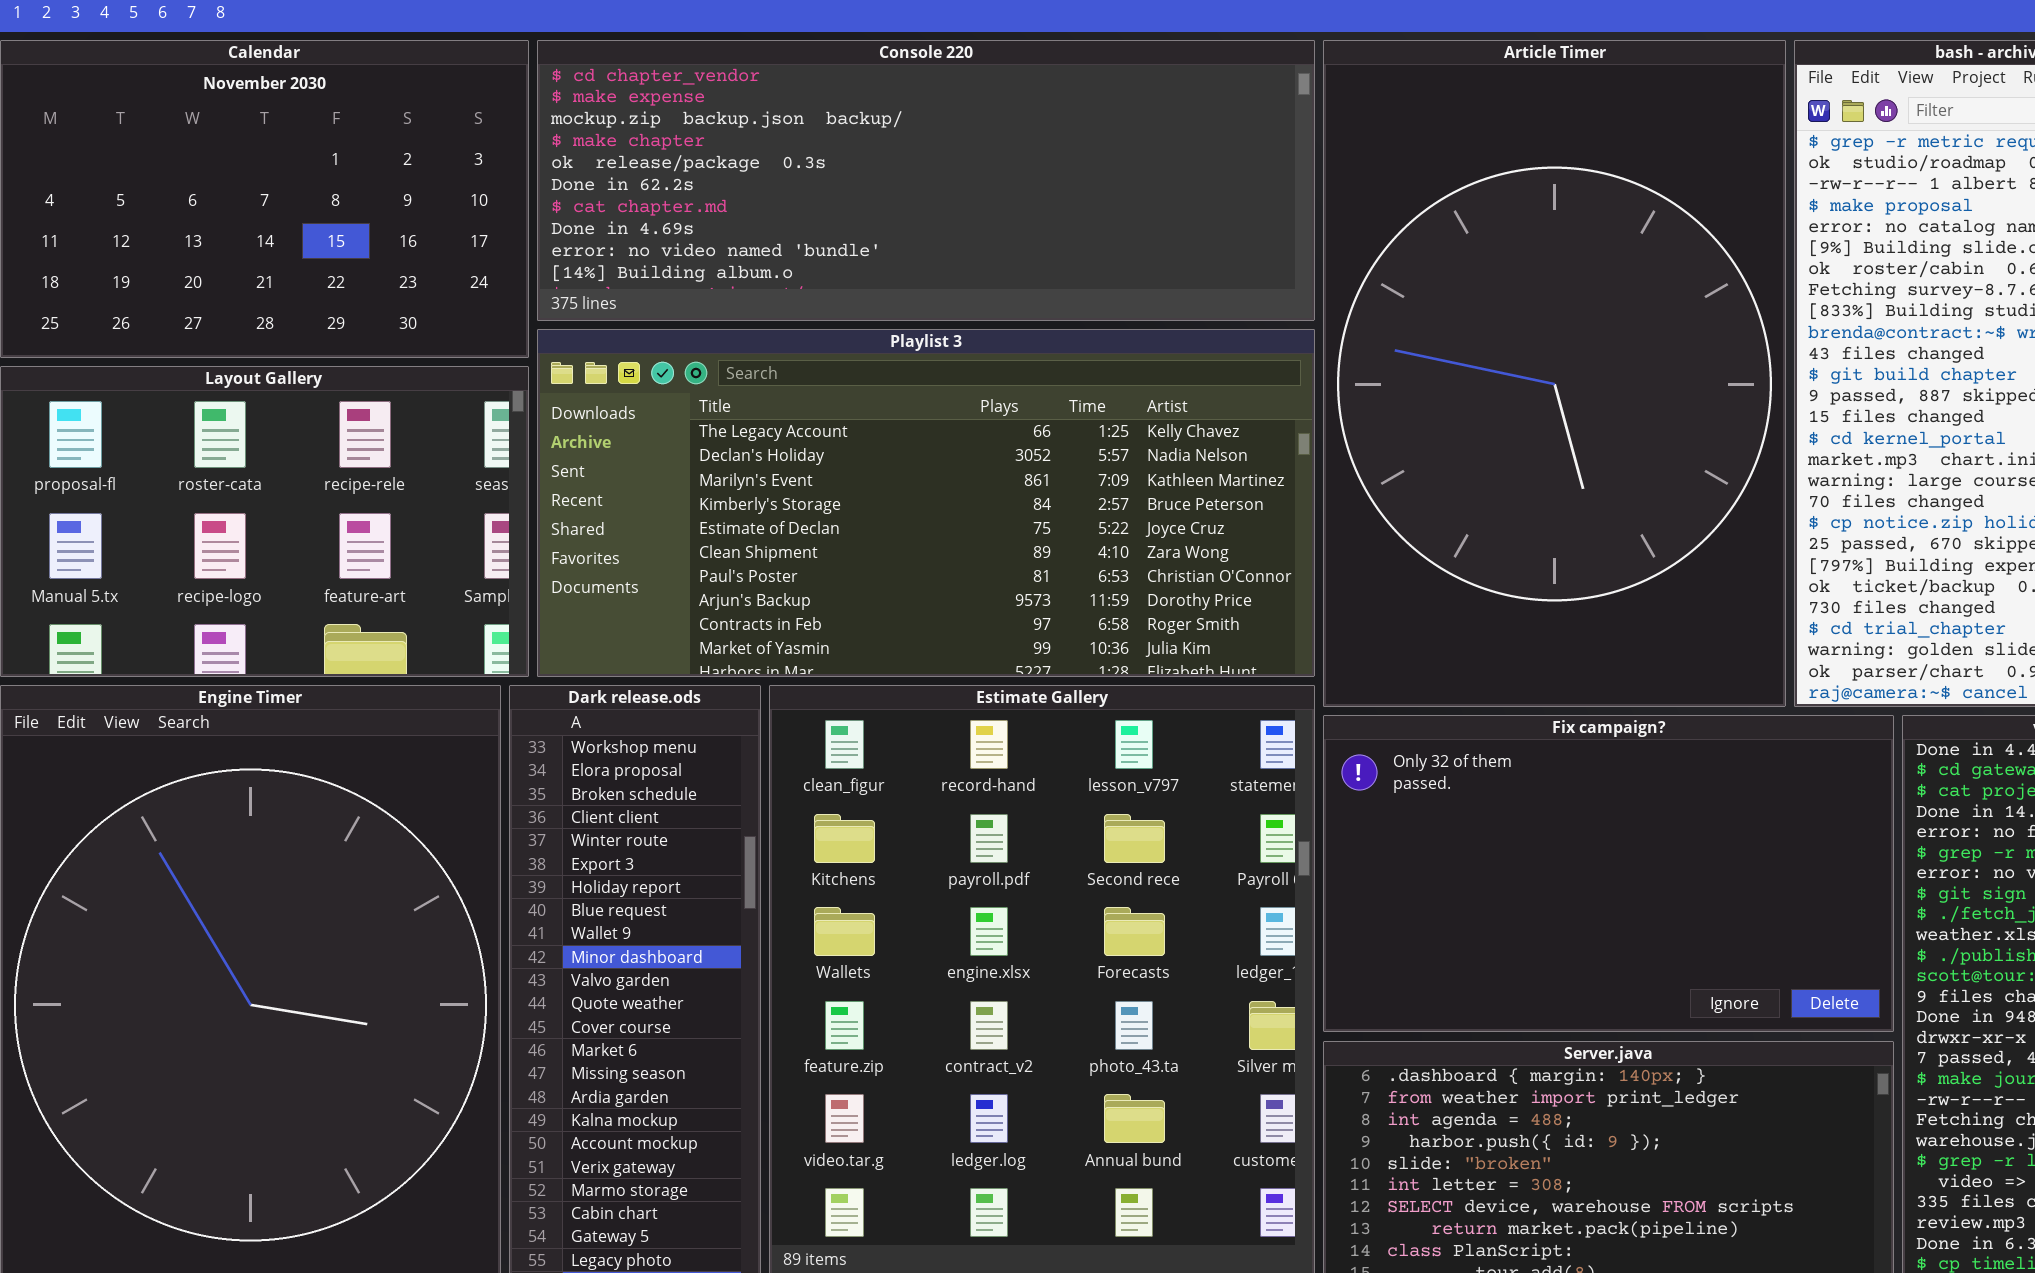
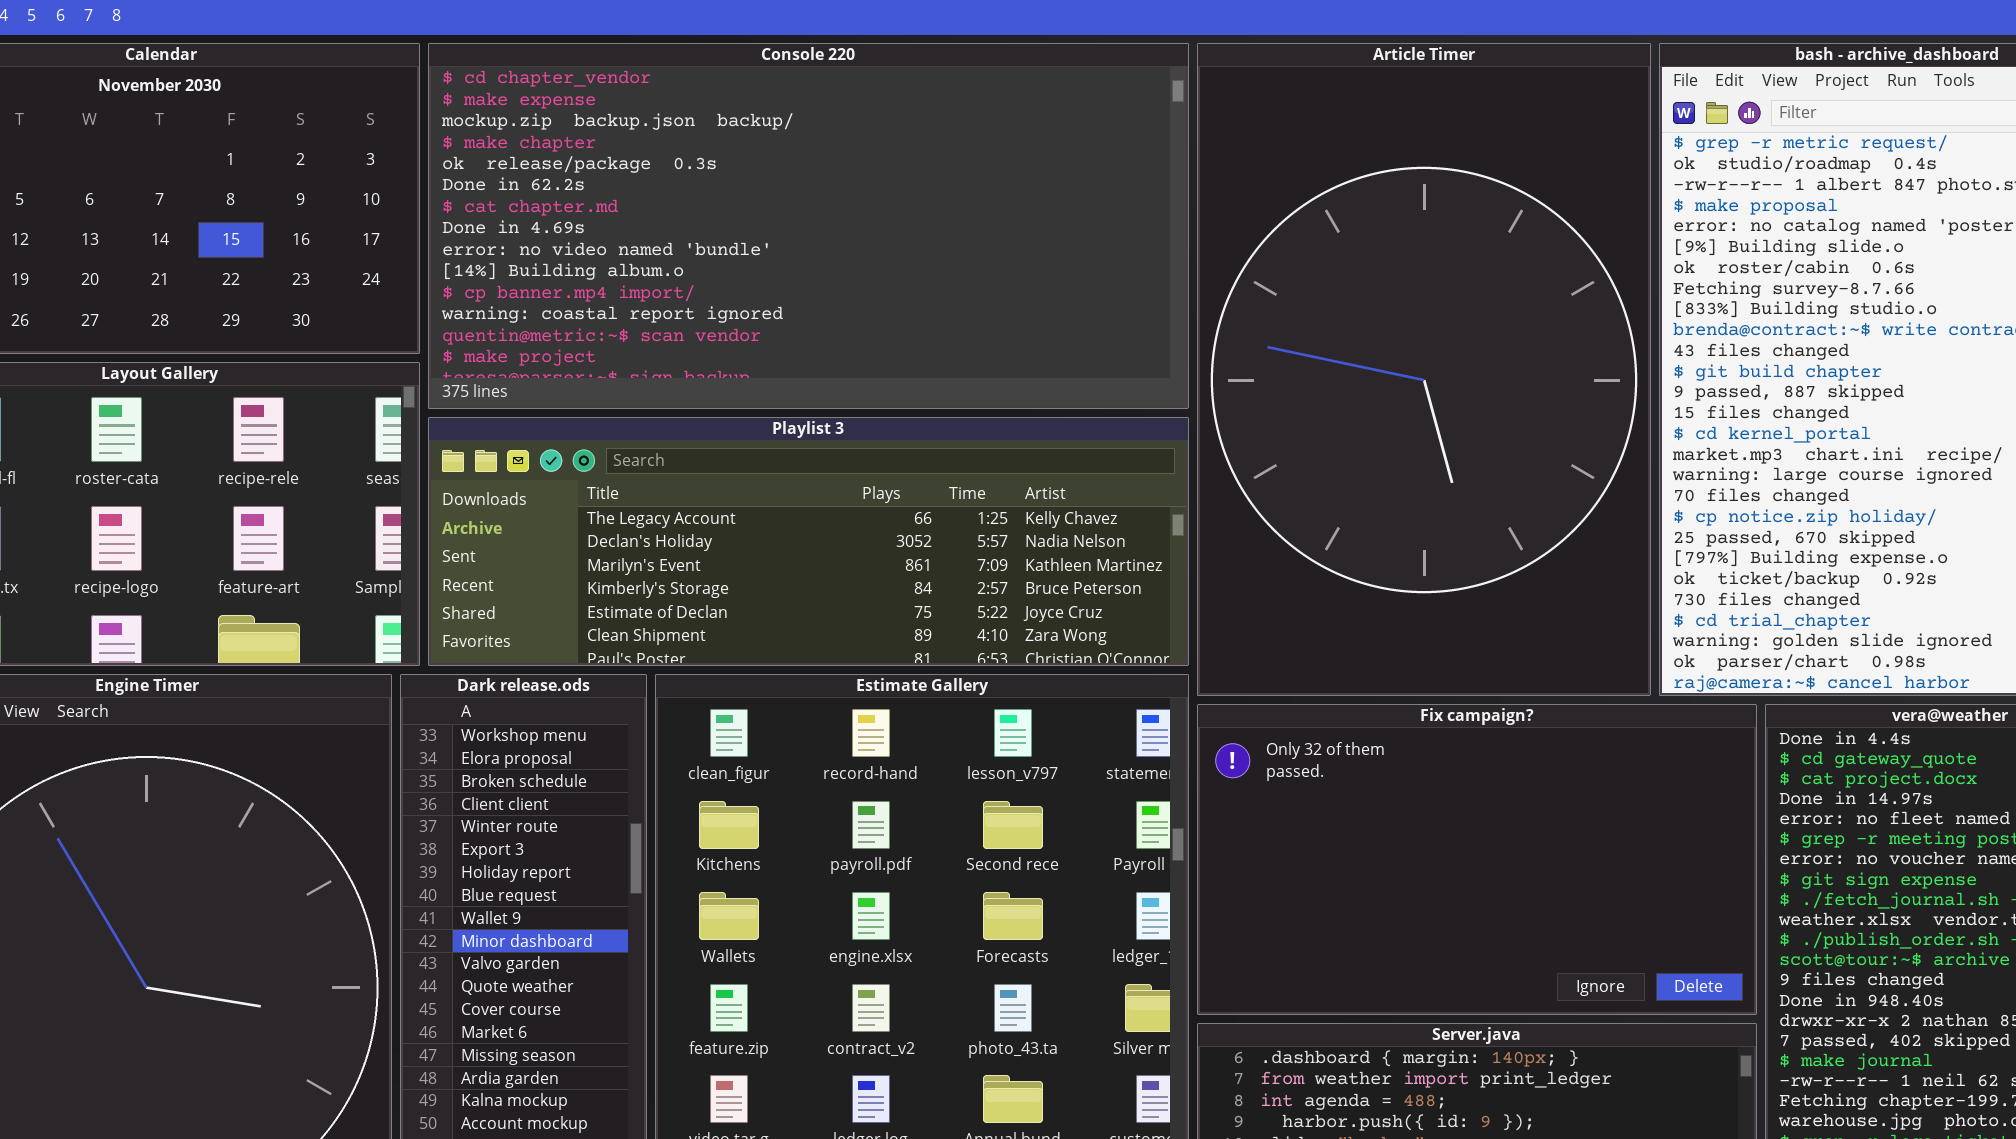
Console 220: [537,40,1315,321] -> [428,43,1189,409], resized
Playlist 3: [537,329,1315,677] -> [428,417,1189,666], resized

